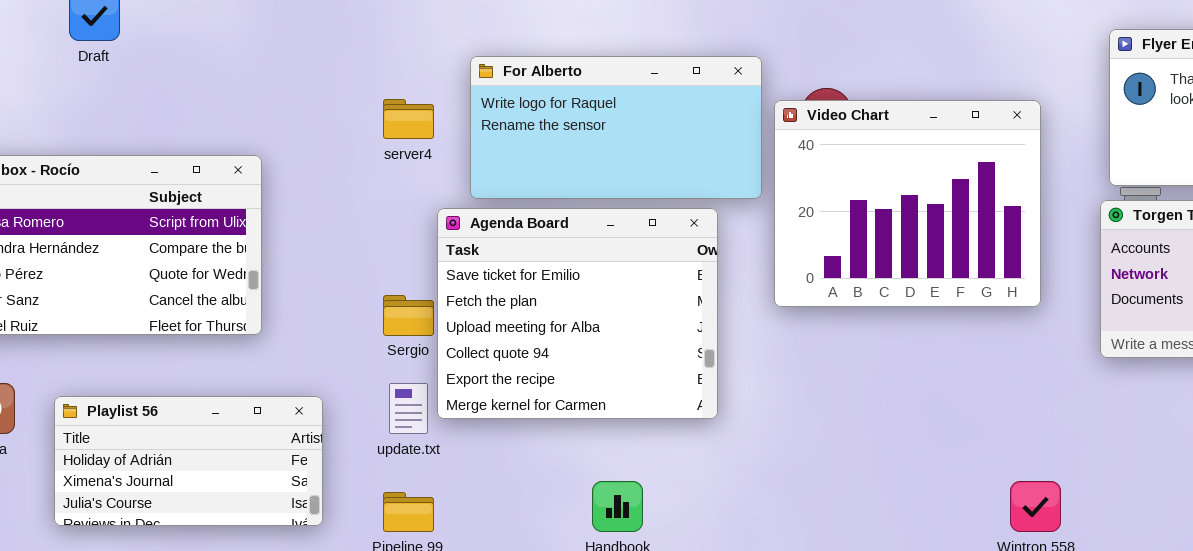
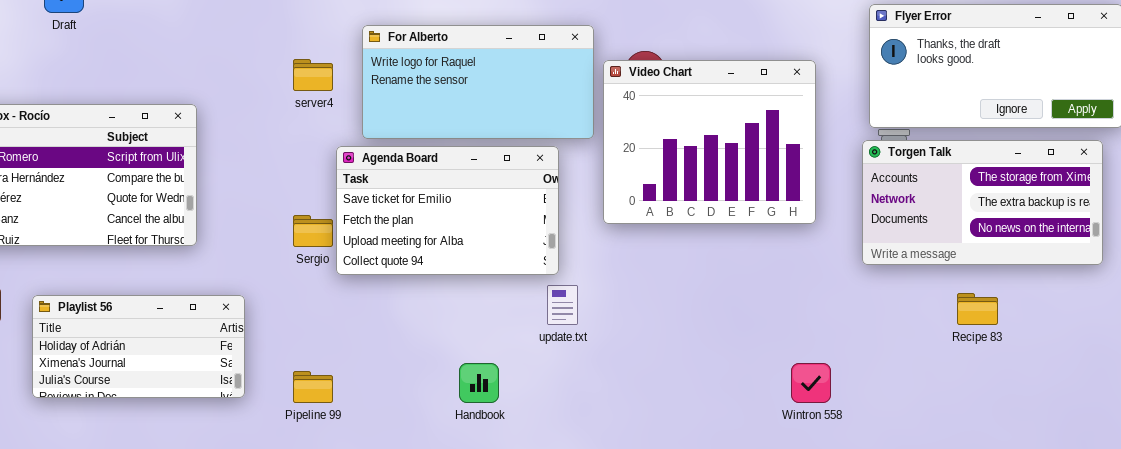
Agenda Board: [437,208,718,419] -> [336,146,559,275], resized
update.txt: [389,383,428,434] -> [547,285,578,325], moved

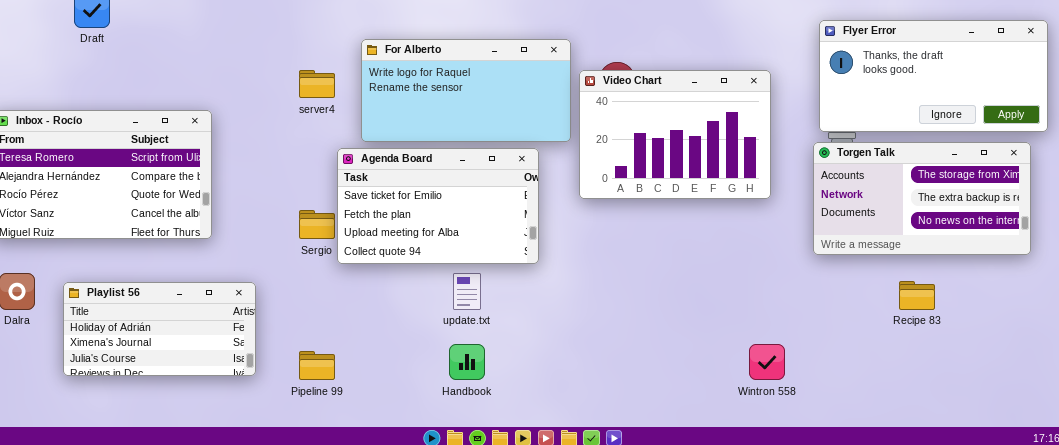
Video Chart: [603,60,816,224] -> [579,70,771,199], resized
update.txt: [547,285,578,325] -> [453,273,481,310], moved

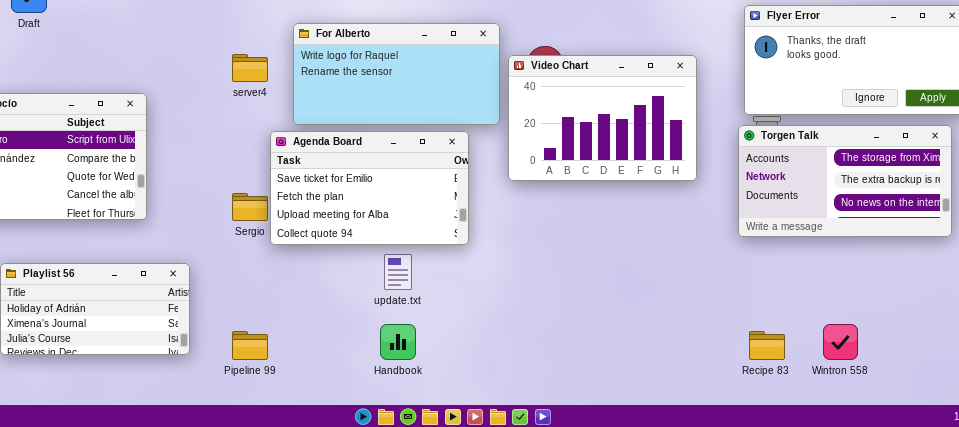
Recipe 83: [899,281,935,310] -> [749,331,785,360], moved
Wintron 558: [749,344,785,380] -> [823,324,858,360], moved

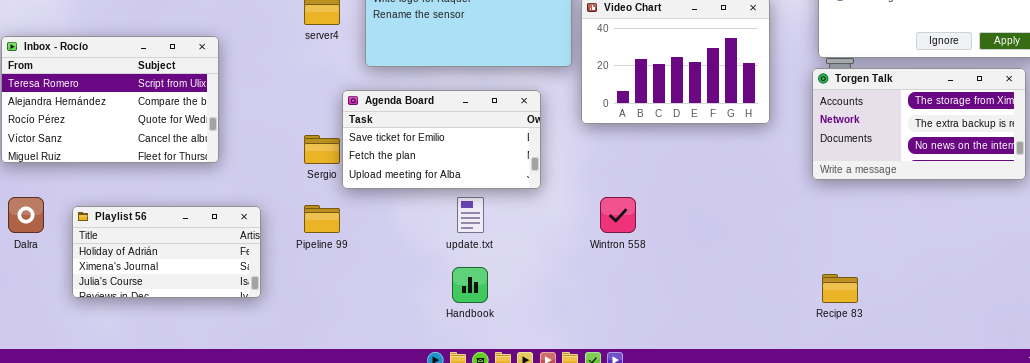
Agenda Board: [270,131,469,245] -> [342,90,541,189], resized
Wintron 558: [823,324,858,360] -> [600,197,636,233], moved
Pipeline 99: [232,331,268,360] -> [304,205,340,233], moved

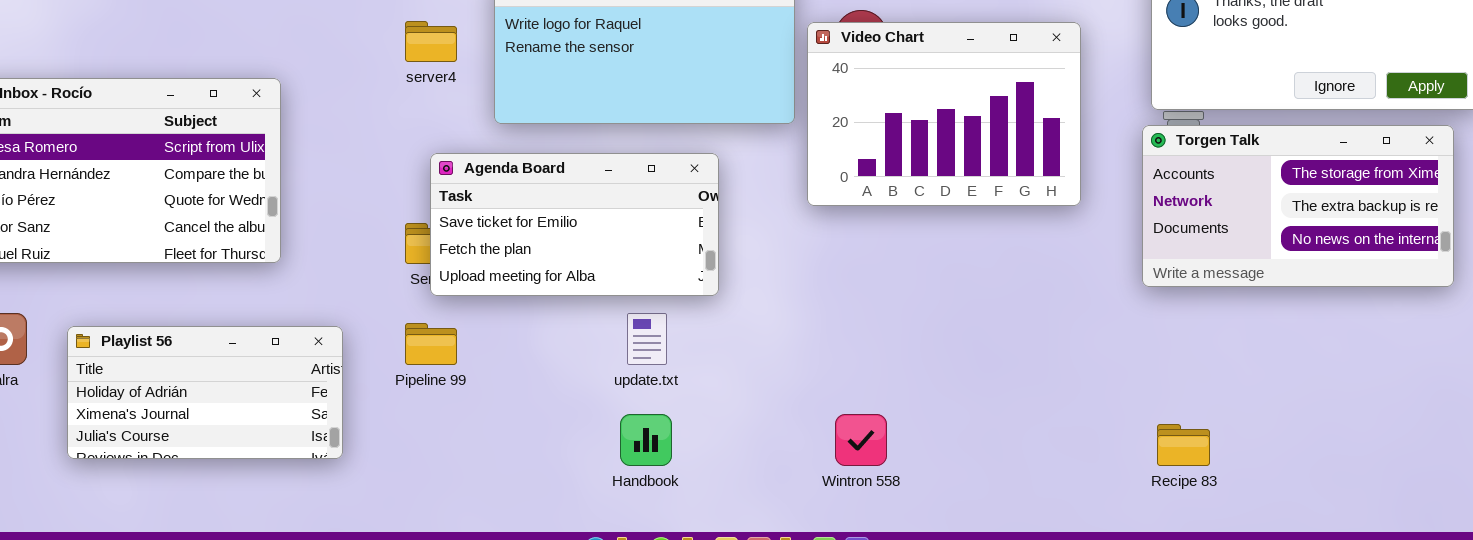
Agenda Board: [342,90,541,189] -> [430,153,719,296], moved
Wintron 558: [600,197,636,233] -> [835,414,887,466], moved

